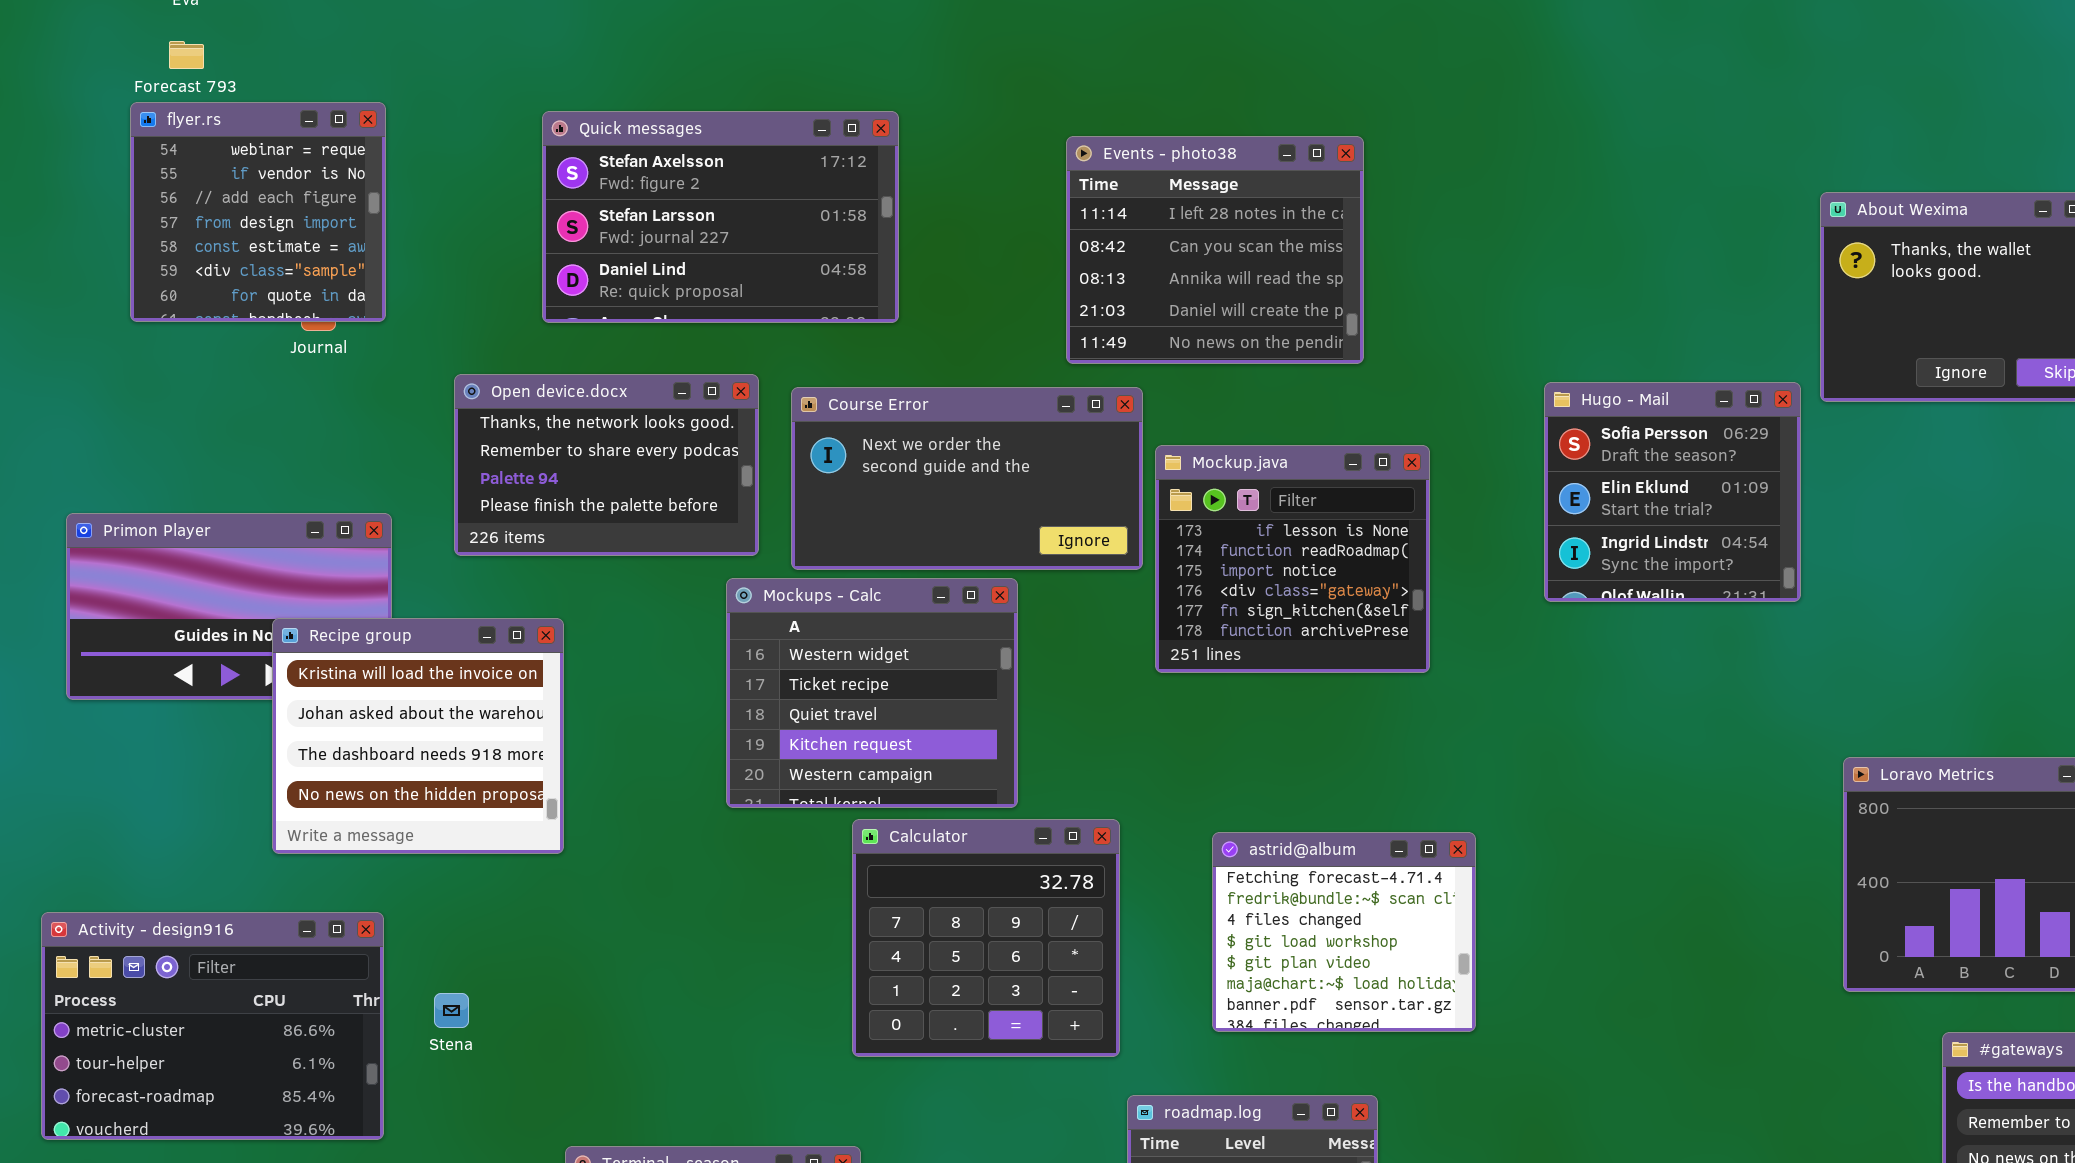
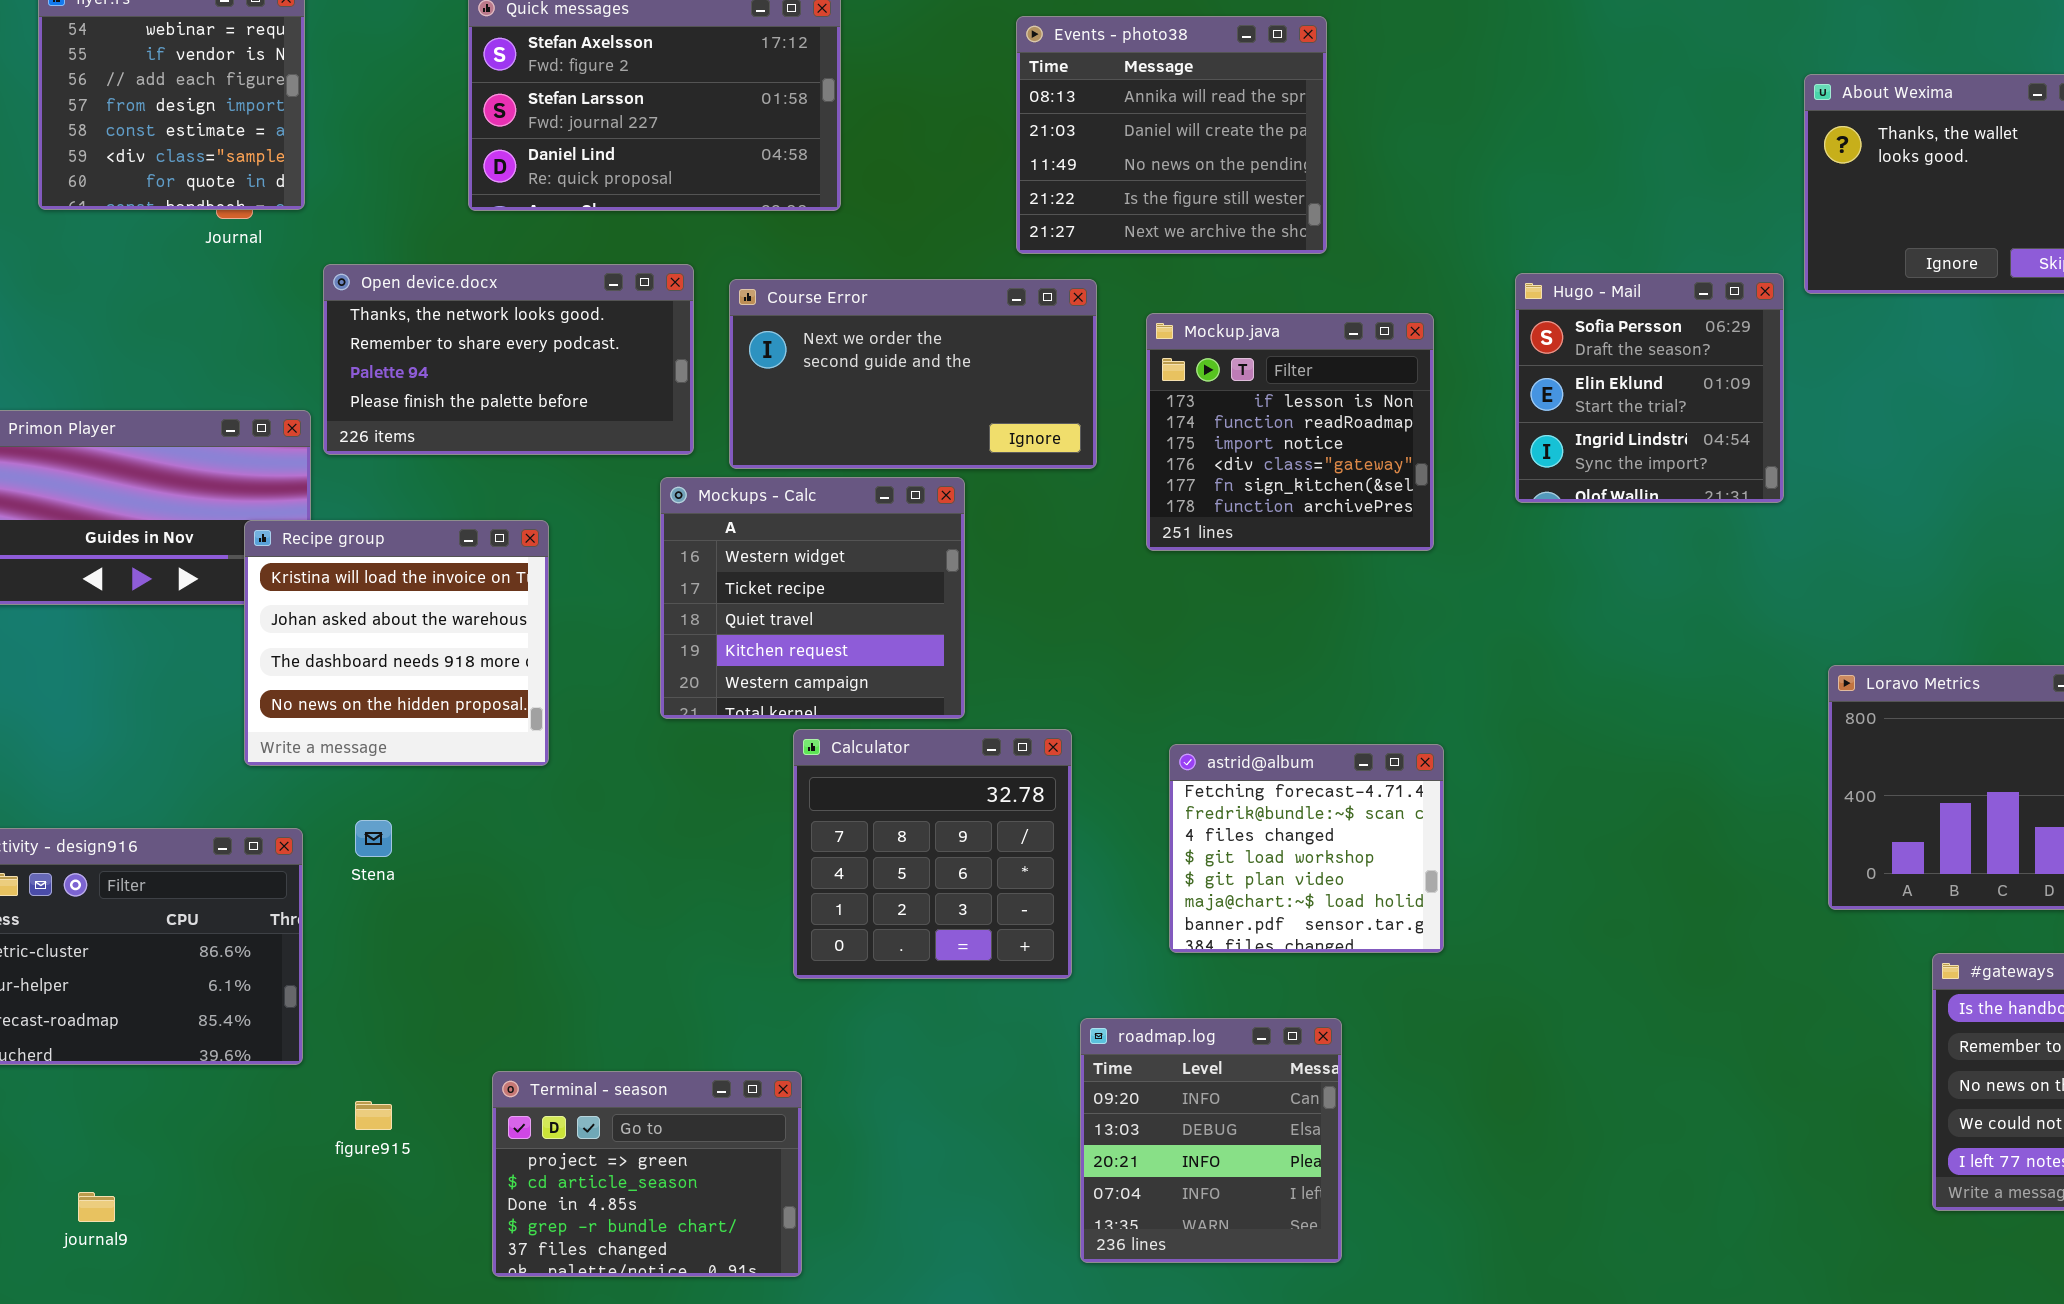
Events - photo38: [1066,136,1364,364] -> [1016,16,1327,254], scrolled down 2 rows
Open device.docx: [454,374,759,556] -> [323,264,694,455], resized
Mockup.java: [1155,445,1430,673] -> [1146,313,1434,551], moved
Recipe group: [272,618,564,854] -> [244,520,549,766], moved
Stena: [434,993,469,1028] -> [355,820,392,857], moved

